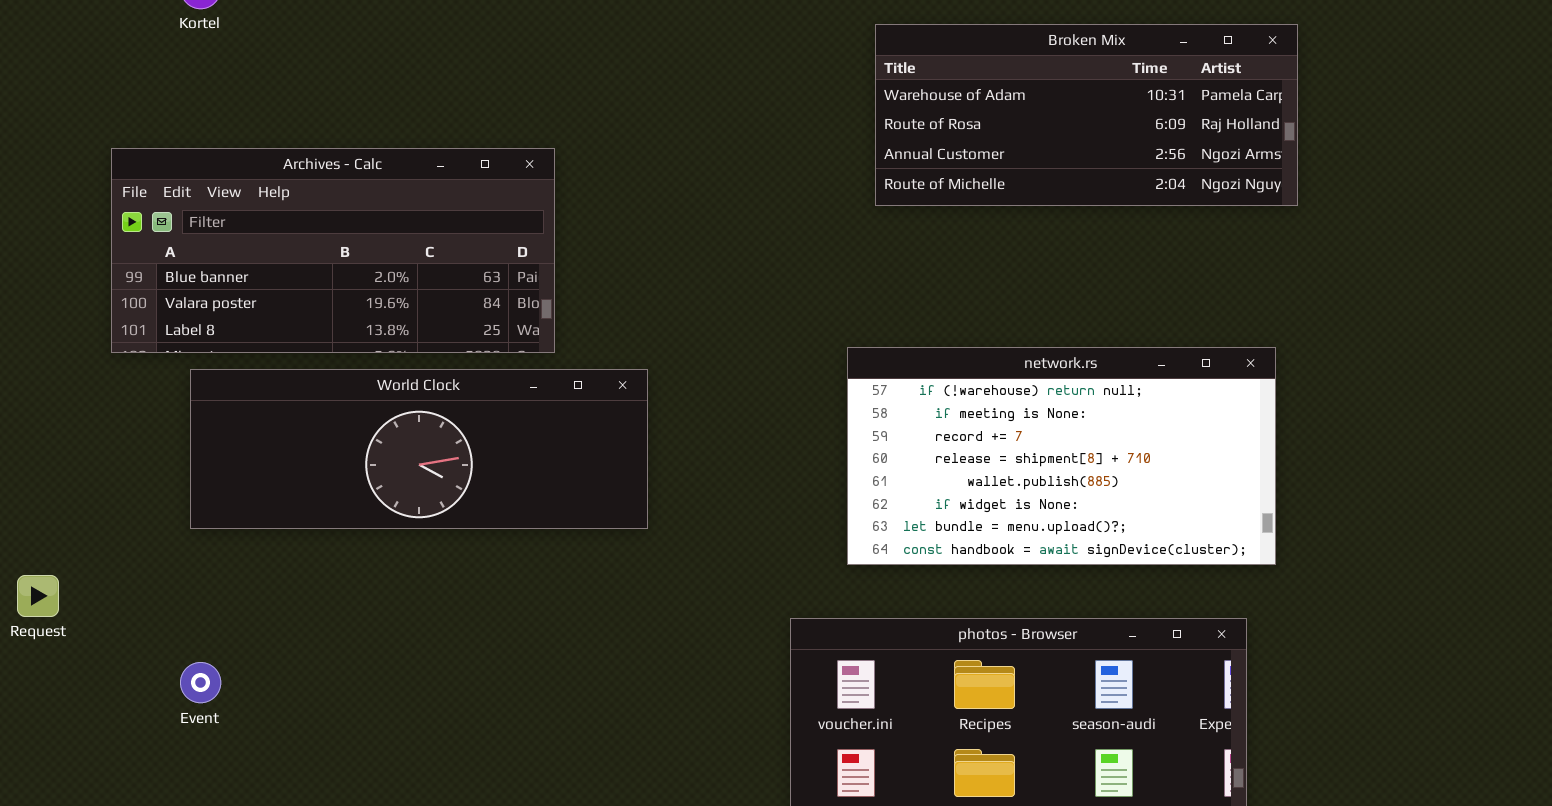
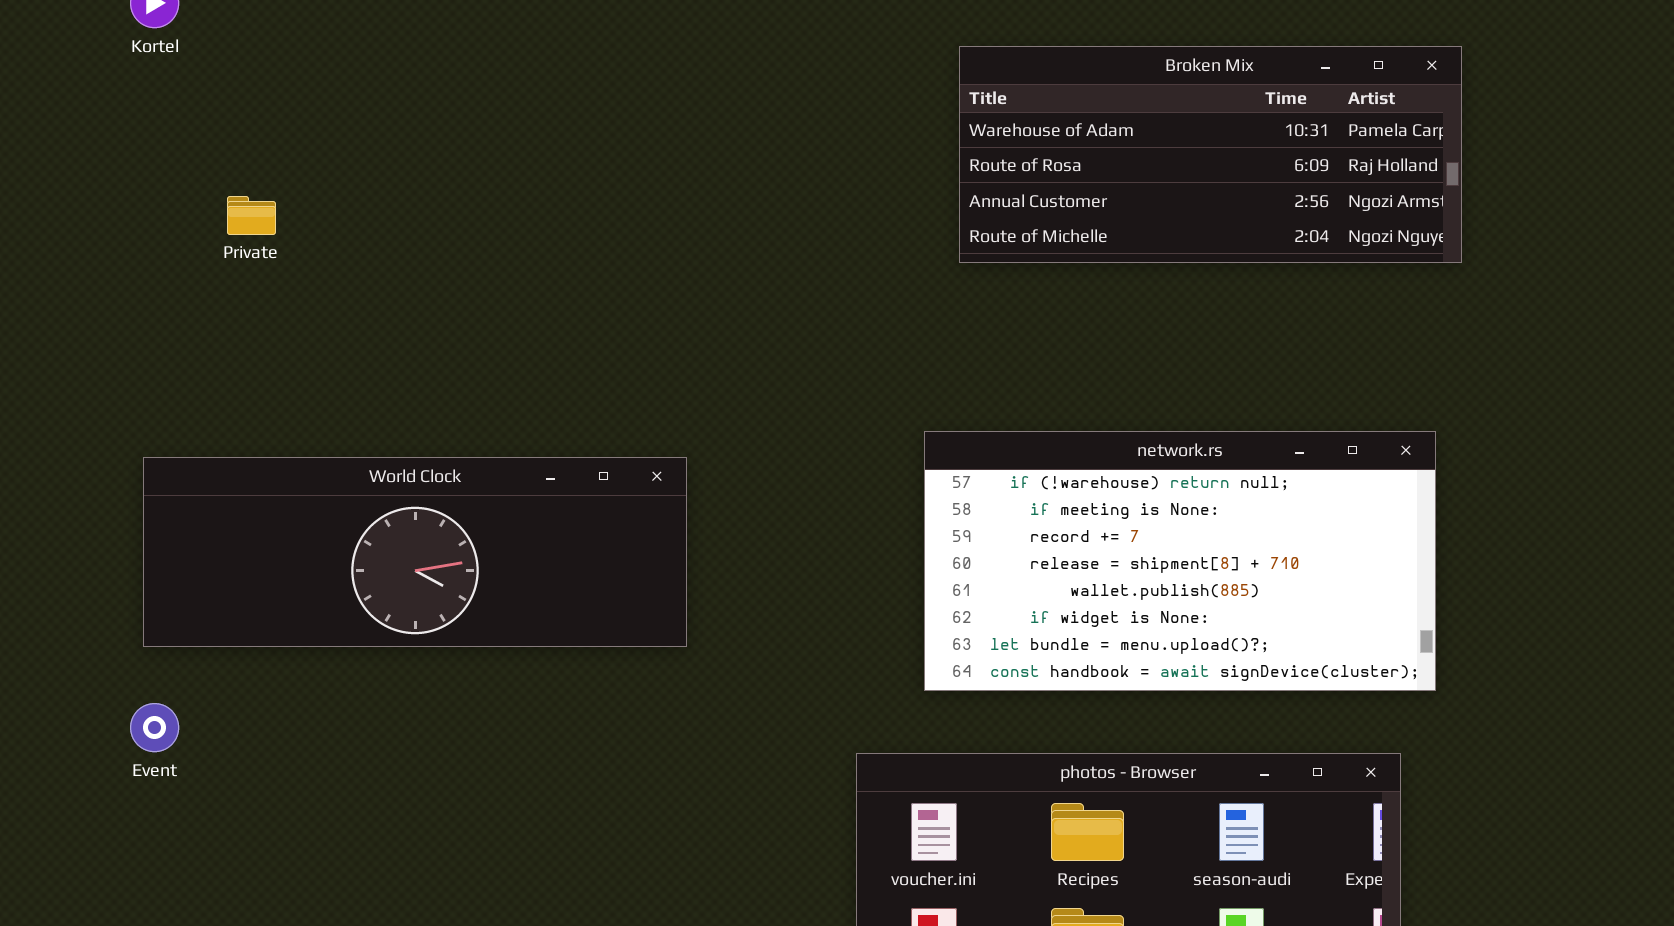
Archives - Calc: [111,148,555,353] -> none, closed
Event: [180,662,221,703] -> [130,703,179,752], moved

